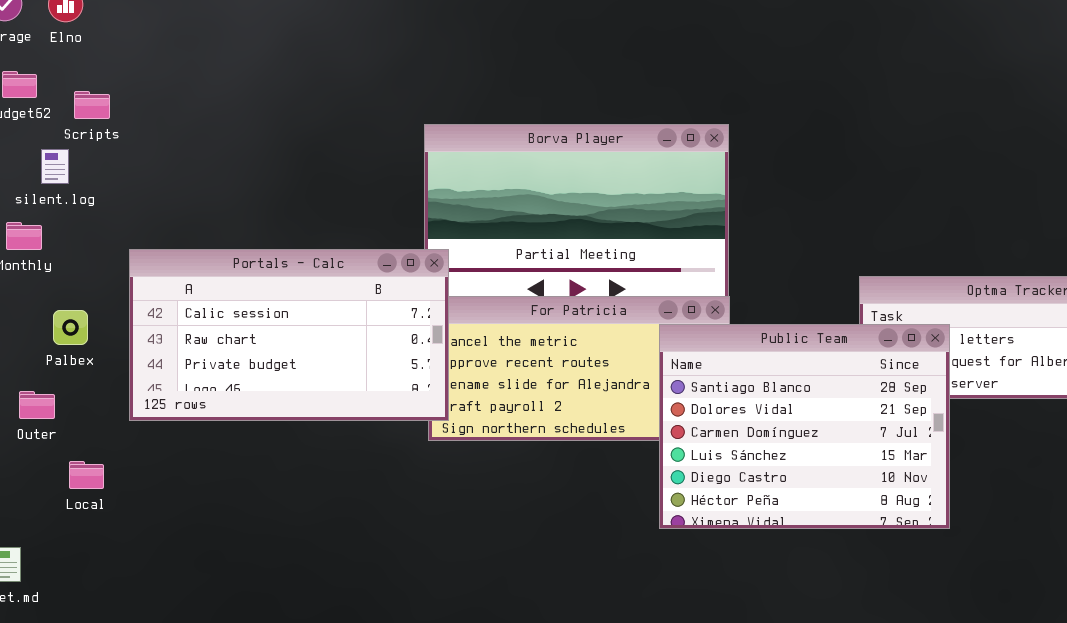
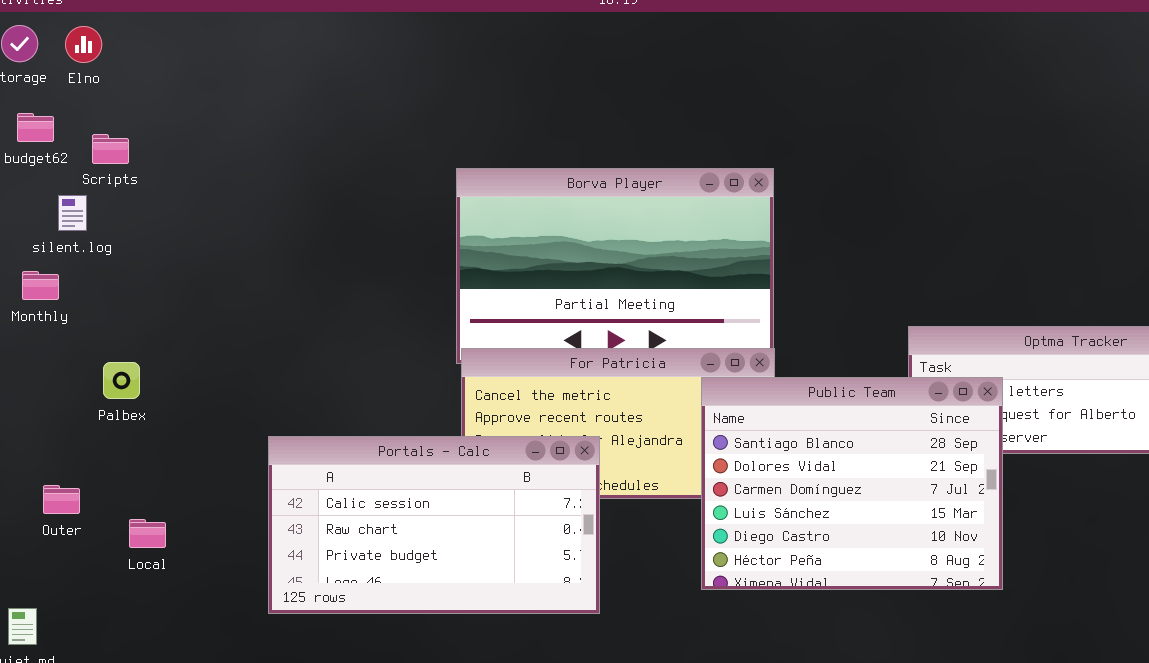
Portals - Calc: [129,249,449,421] -> [268,436,600,614], moved
Palbex: [53,310,88,345] -> [103,362,140,399], moved
Outer: [19,391,55,419] -> [43,485,80,514], moved
Local: [69,461,104,489] -> [129,519,166,548], moved

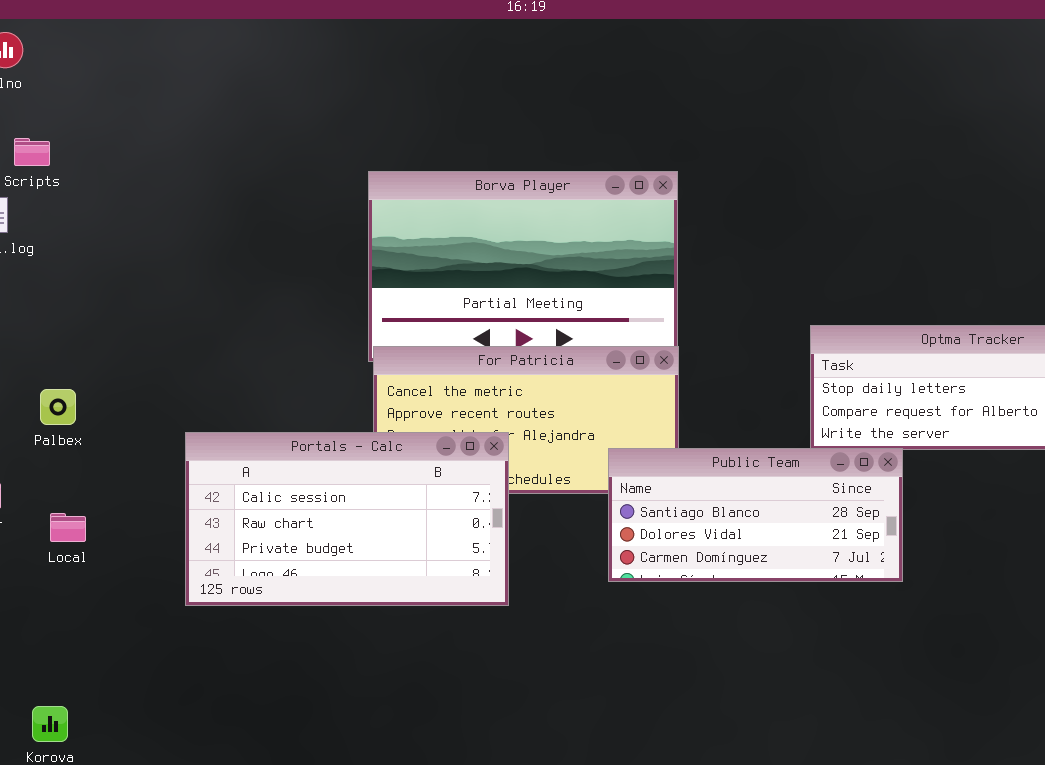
Palbex: [103,362,140,399] -> [40,389,76,425], moved
Public Team: [701,377,1003,590] -> [608,448,903,582], resized

